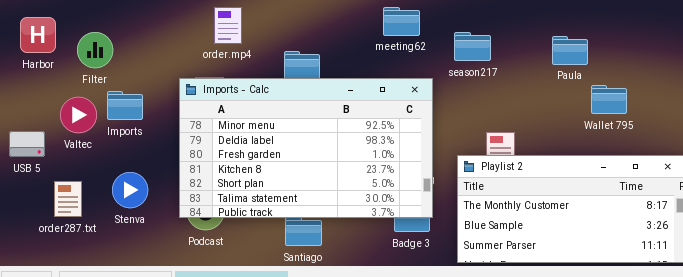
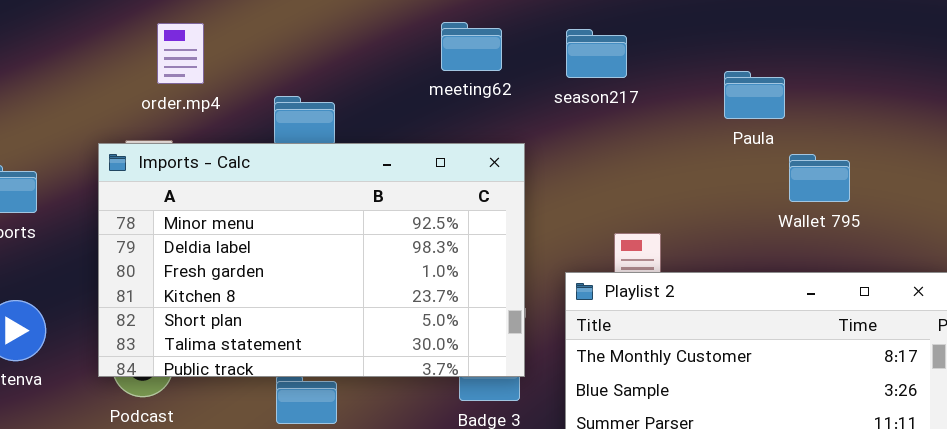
season217: [454,32,491,61] -> [566,29,627,78], moved

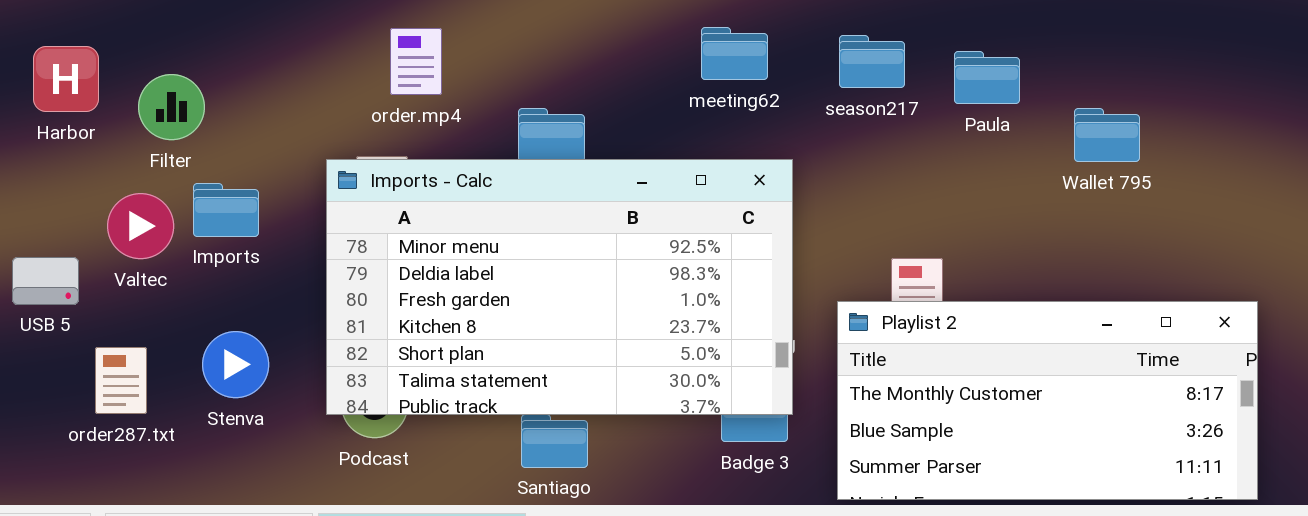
Paula: [724,71,785,119] -> [954,51,1020,104], moved
Wallet 795: [789,154,850,202] -> [1074,108,1140,162], moved

